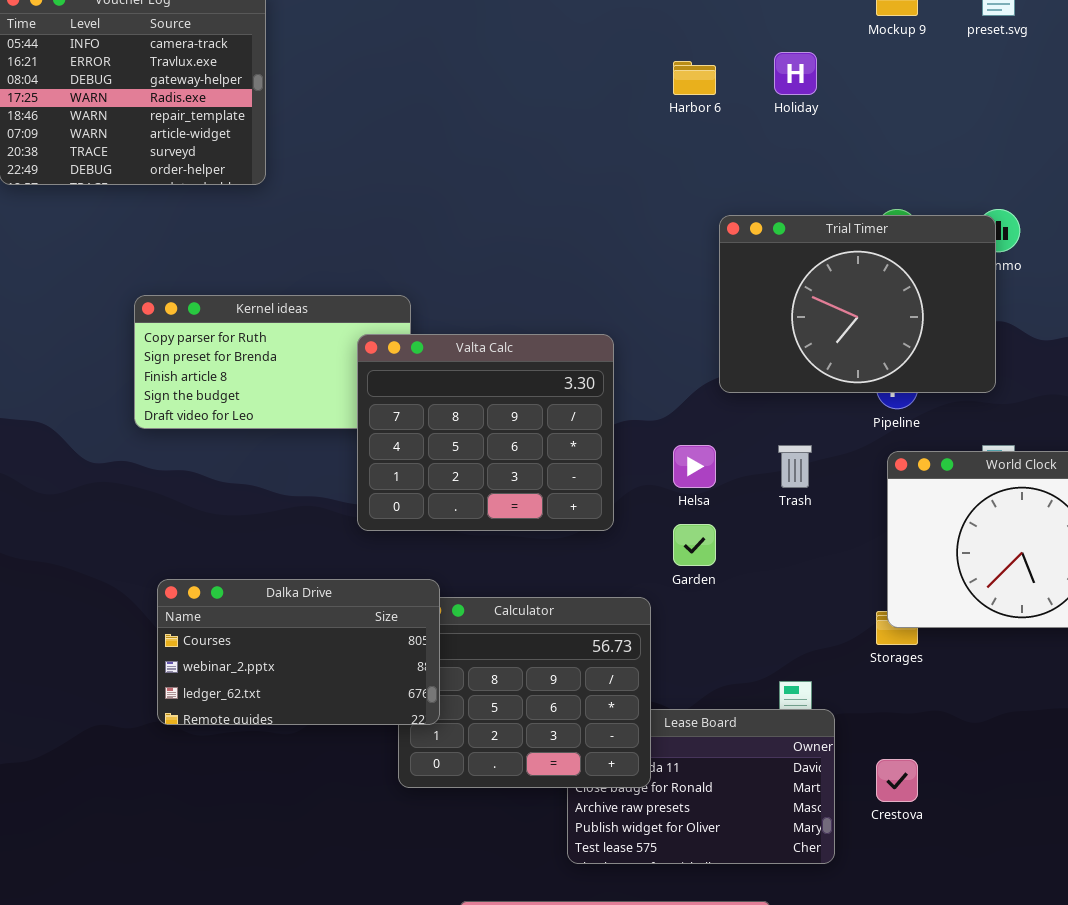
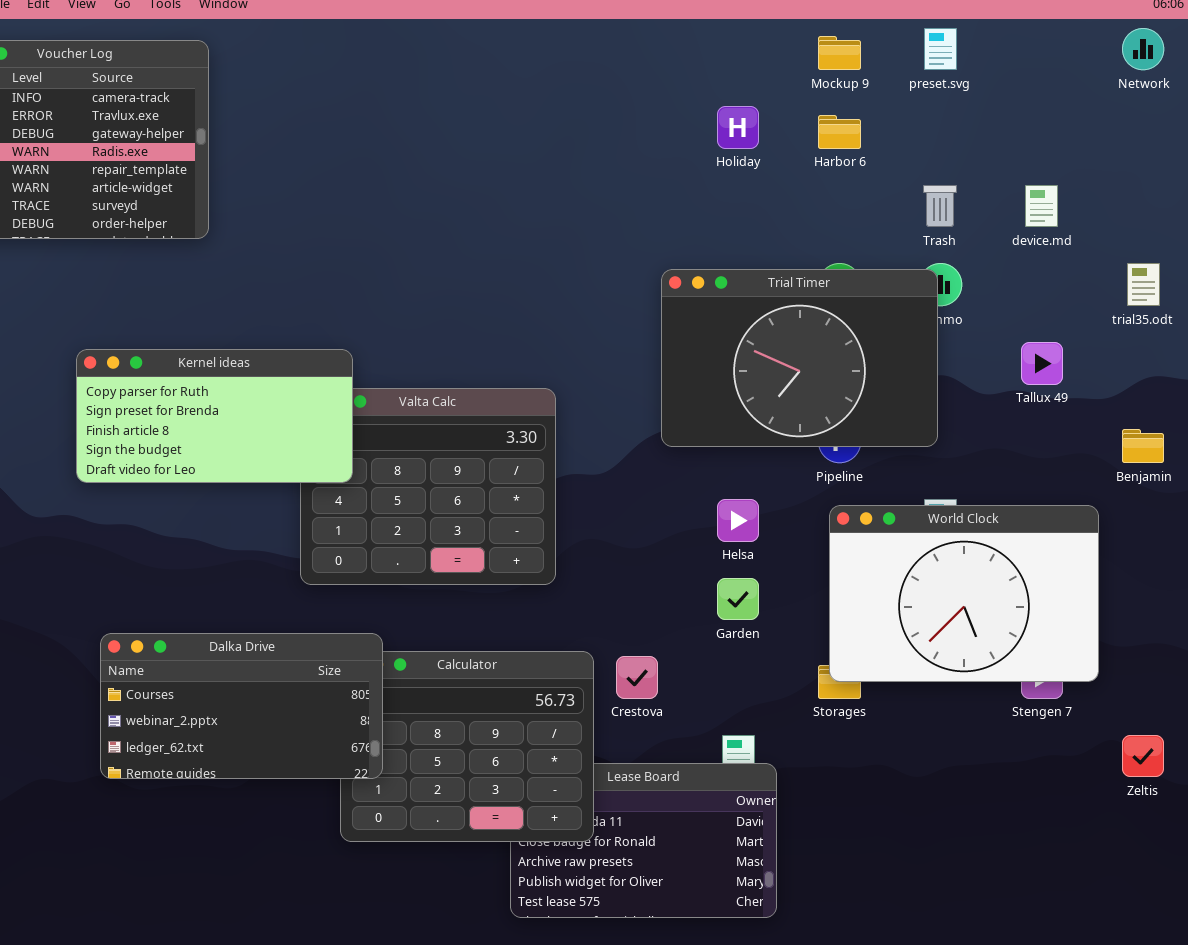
Harbor 6: [673,61,716,95] -> [818,115,861,149], moved
Kernel ideas: [134,295,411,429] -> [76,349,353,483], raised
Helsa: [673,445,716,488] -> [717,499,759,542], moved
Trash: [778,445,812,488] -> [923,185,957,227], moved
Garden: [673,524,716,566] -> [717,578,759,620], moved
Crestova: [876,759,918,802] -> [616,656,658,699], moved

